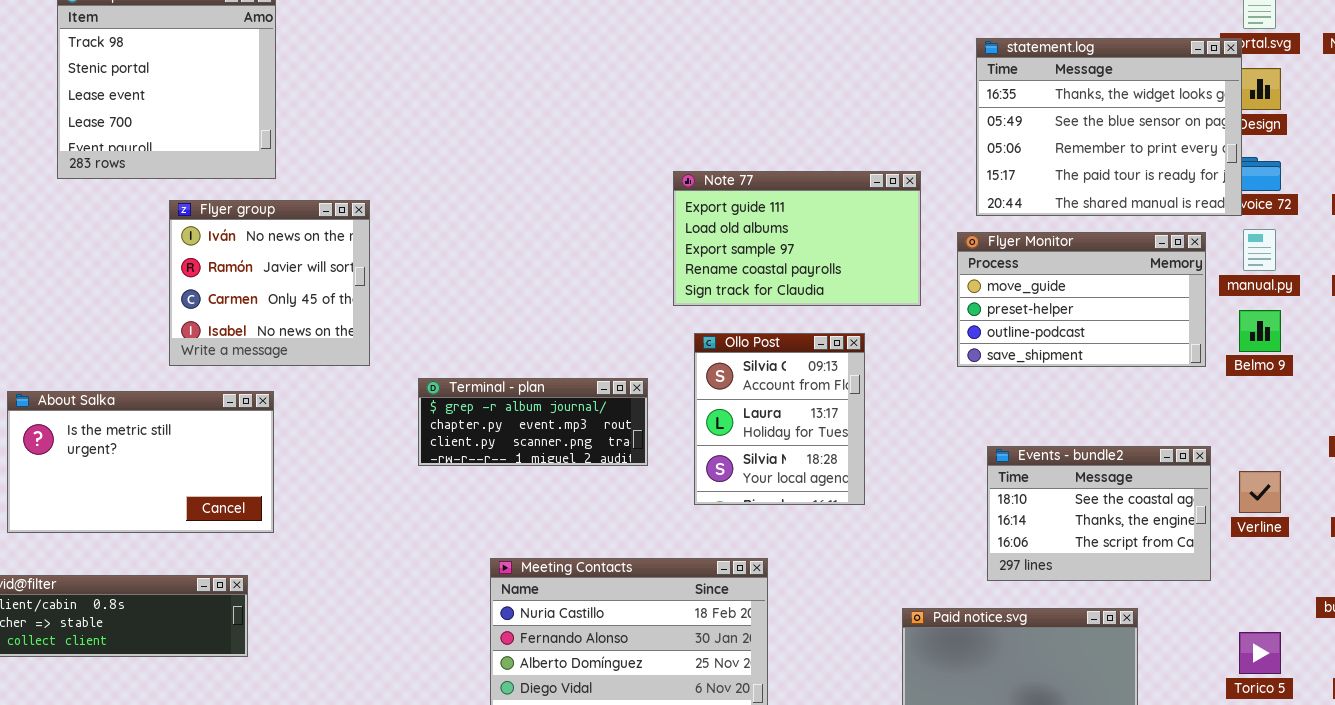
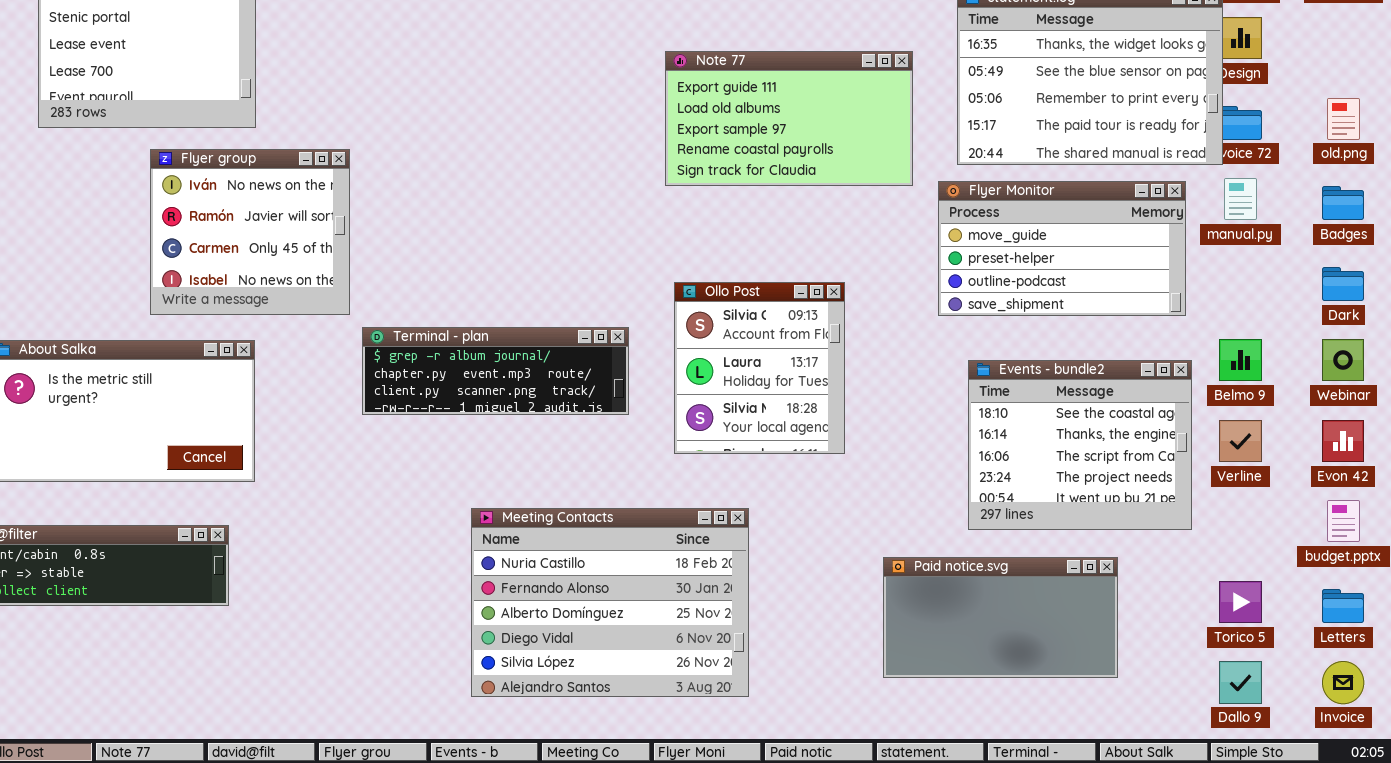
Note 77: [673,171,921,306] -> [665,51,913,186], moved
Belmo 9: [1239,310,1281,352] -> [1219,339,1262,381], moved
Terminal - plan: [418,378,648,466] -> [362,327,629,415], resized
Events - bundle2: [987,446,1211,581] -> [968,360,1192,530], resized

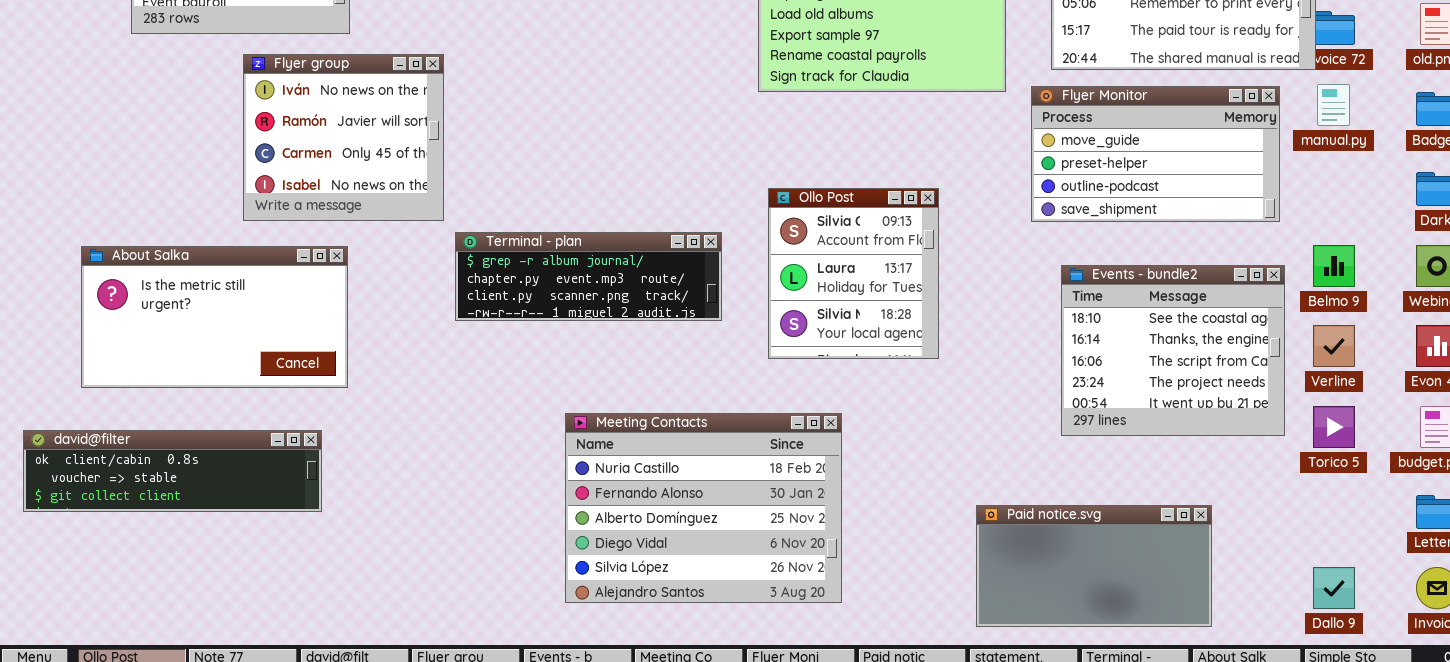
Paid notice.svg: [883,557,1118,678] -> [976,505,1212,627], moved
Torico 5: [1219,581,1262,623] -> [1313,406,1355,448], moved

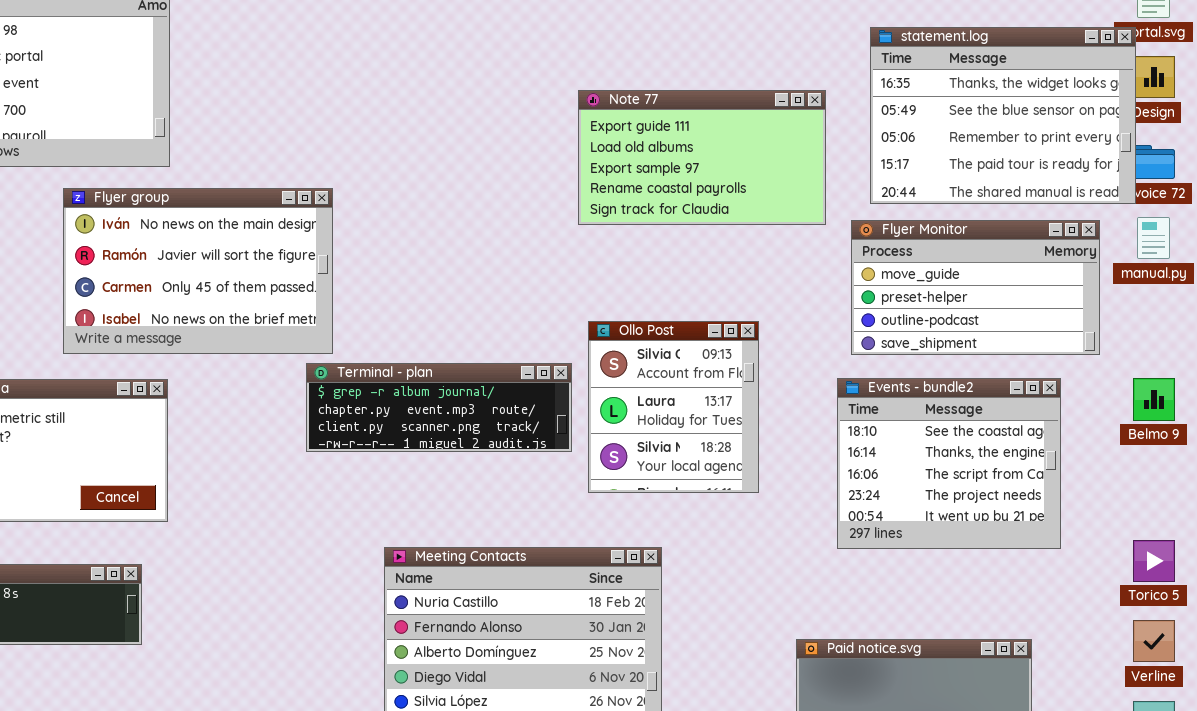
Flyer group: [243,54,444,221] -> [63,188,333,354], resized
Terminal - plan: [455,232,722,321] -> [306,363,572,452], moved
Events - bundle2: [1061,265,1285,436] -> [837,378,1061,549], moved
Verline: [1313,325,1355,367] -> [1133,620,1175,662], moved

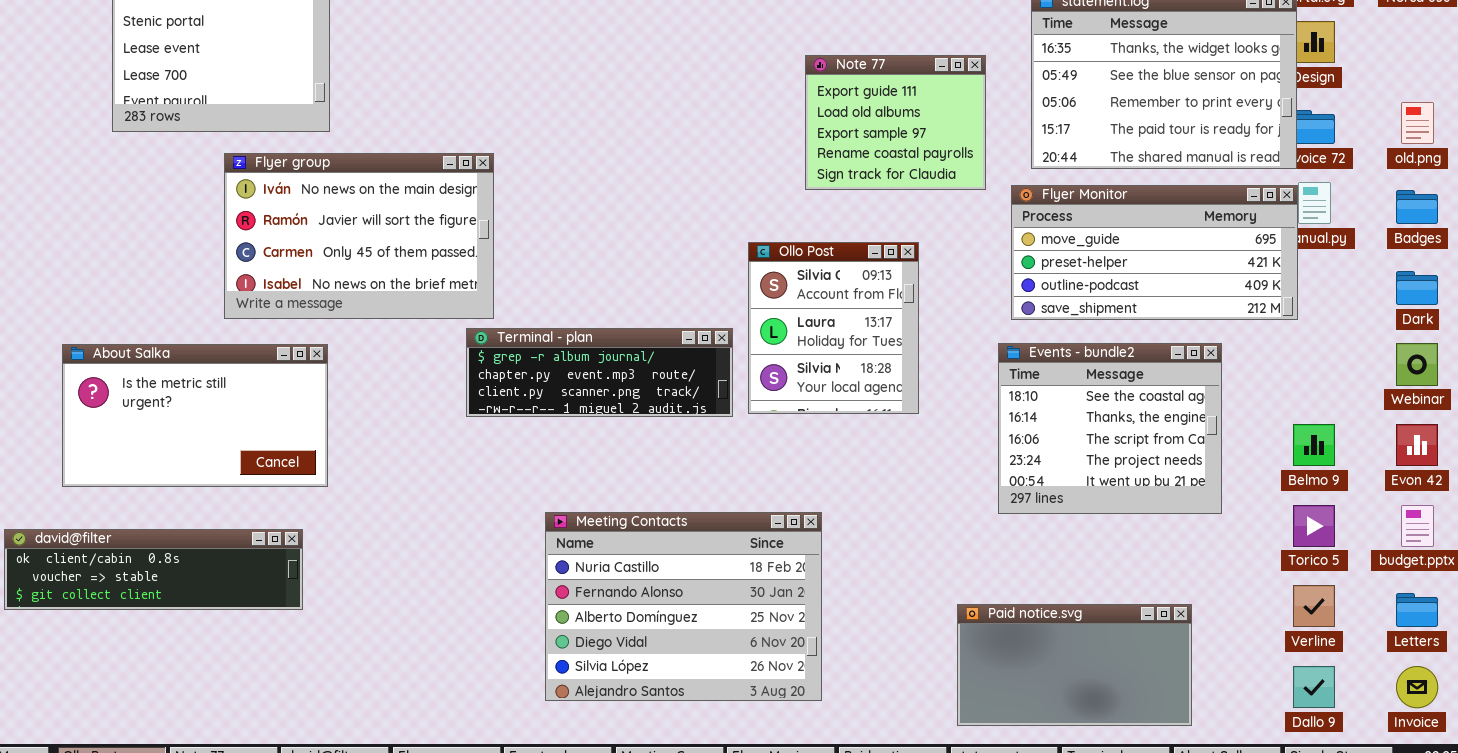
Note 77: [578,90,826,225] -> [805,55,986,190], resized
Flyer Monitor: [851,220,1100,355] -> [1011,185,1298,320], resized
Ollo Post: [588,321,759,493] -> [748,242,919,414], moved
Belmo 9: [1133,378,1175,421] -> [1293,424,1335,466], moved

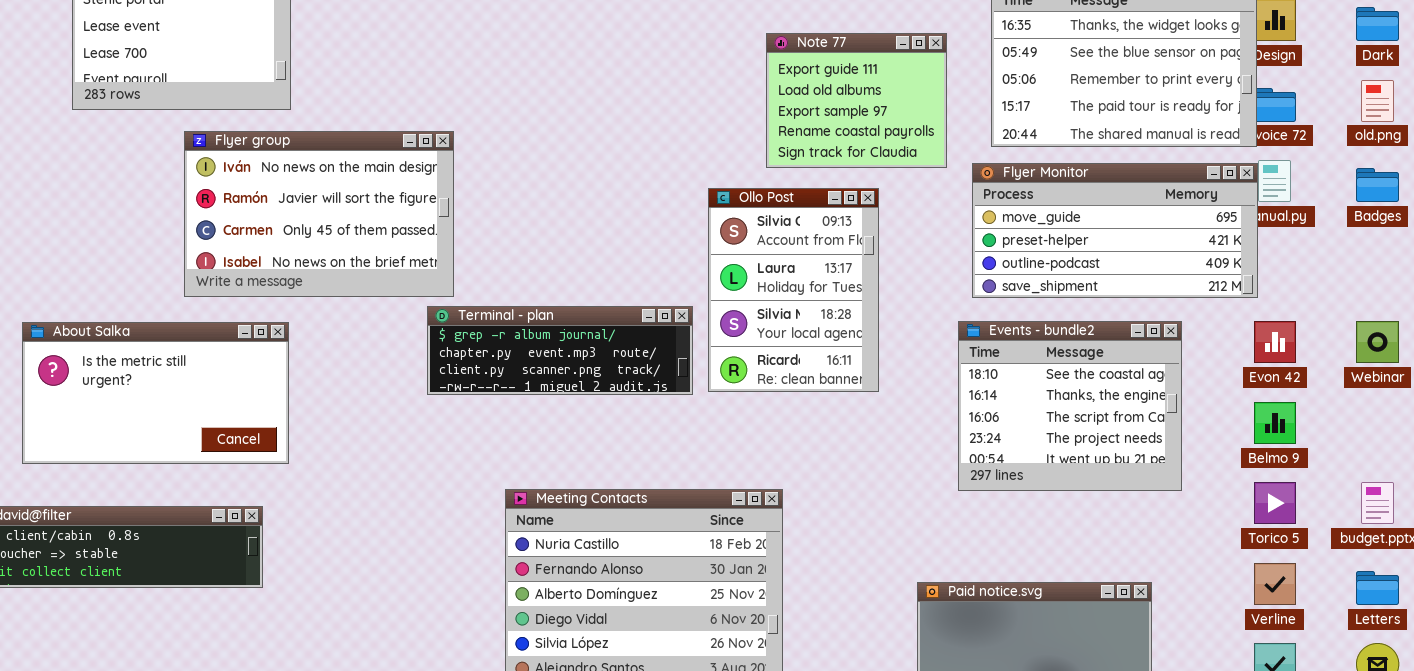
Ollo Post: [748,242,919,414] -> [708,188,879,392], resized
Dark: [1396,271,1438,305] -> [1356,7,1399,41], moved
Evon 42: [1396,424,1438,466] -> [1254,321,1296,363], moved

